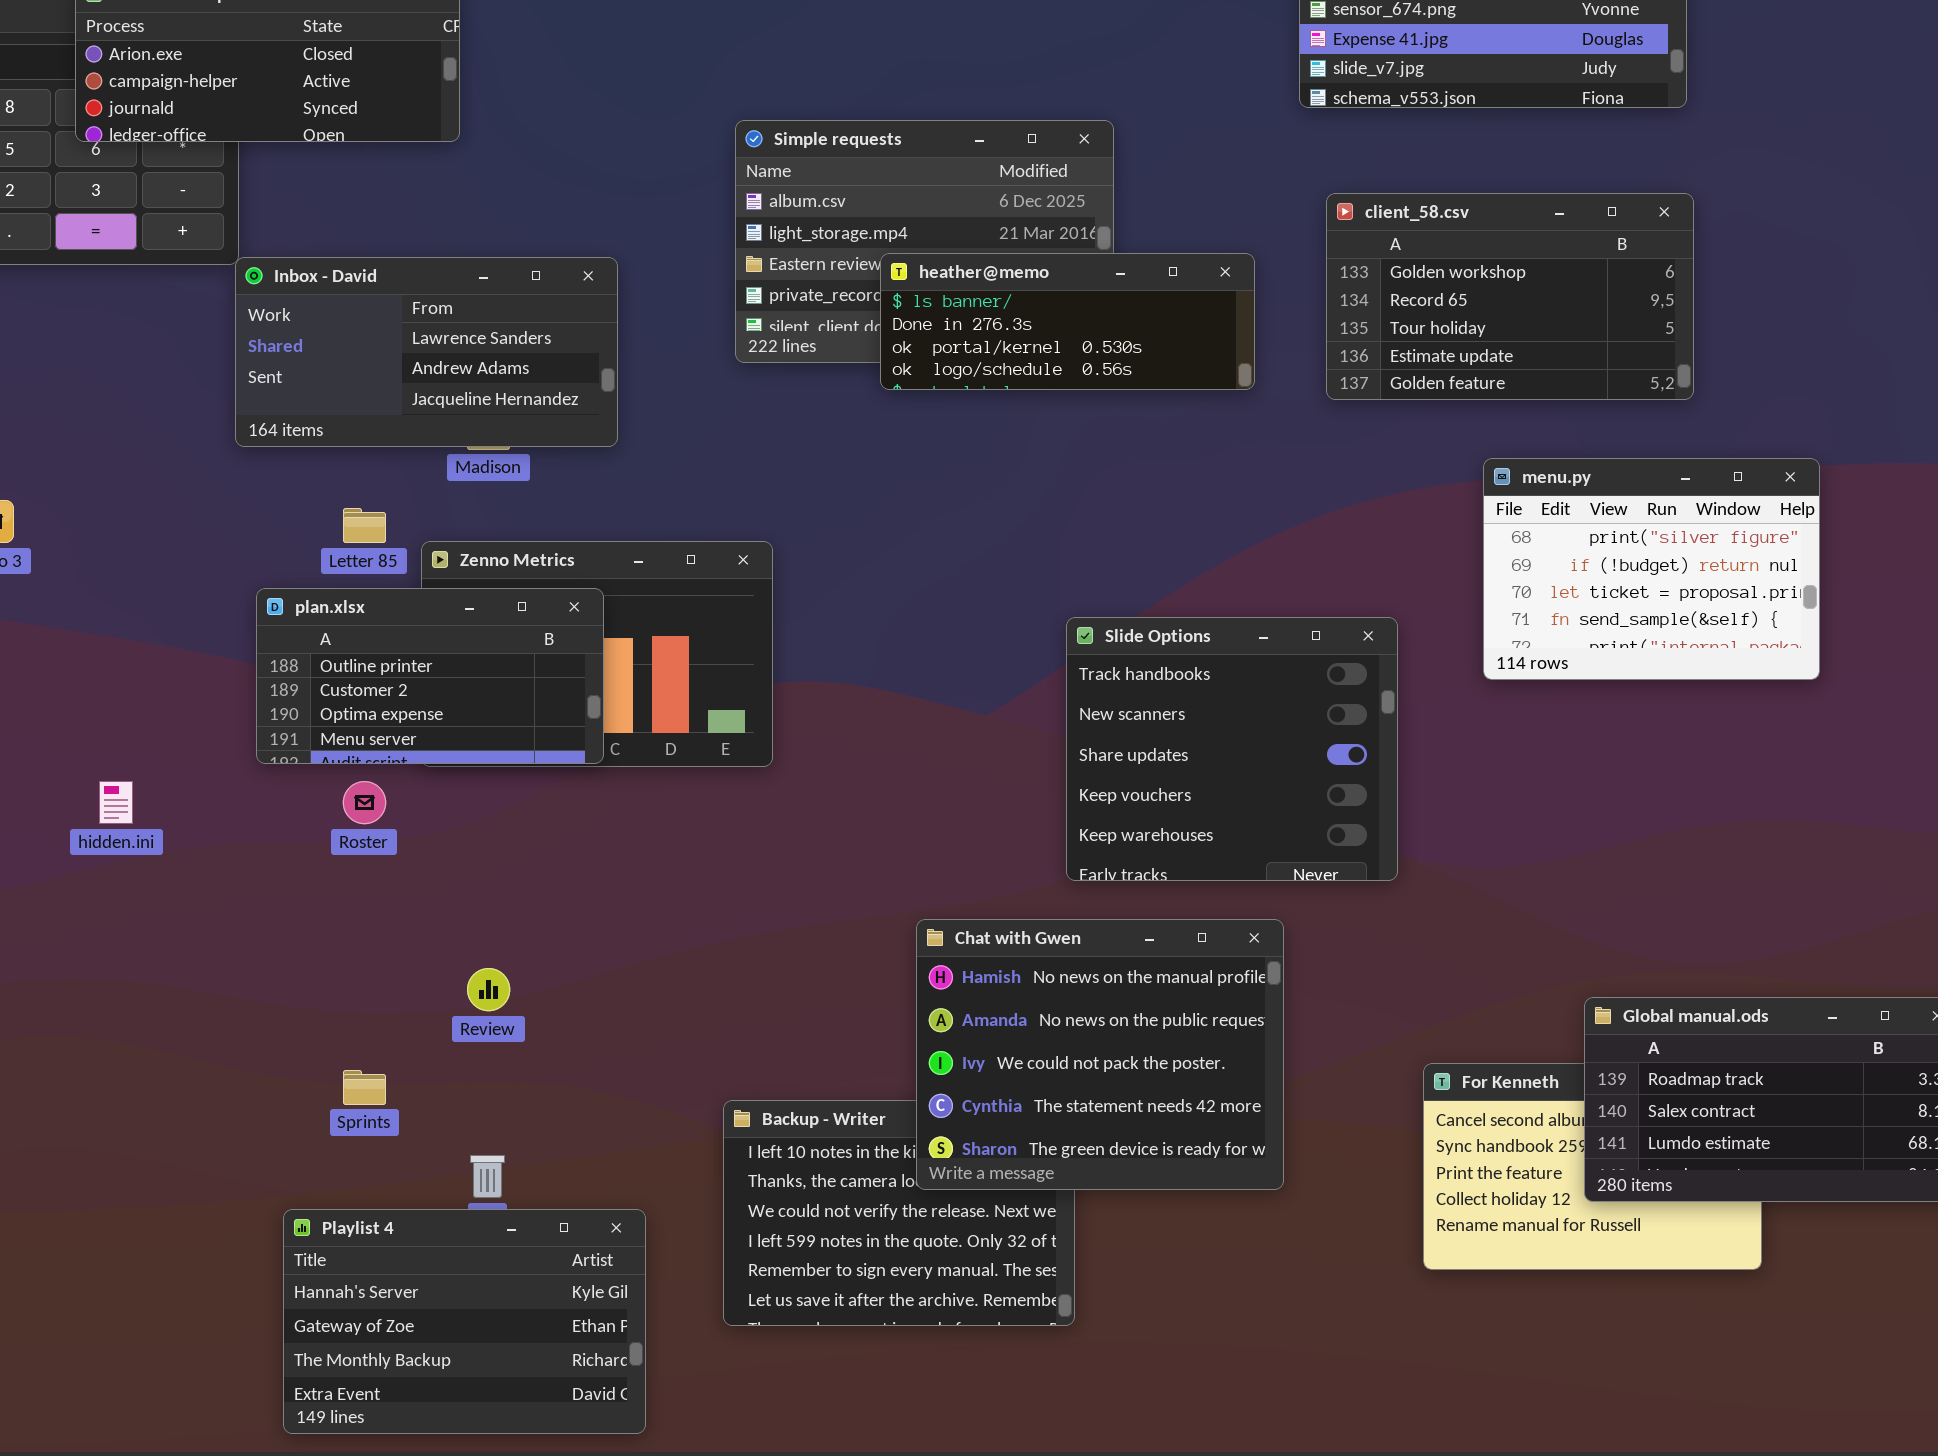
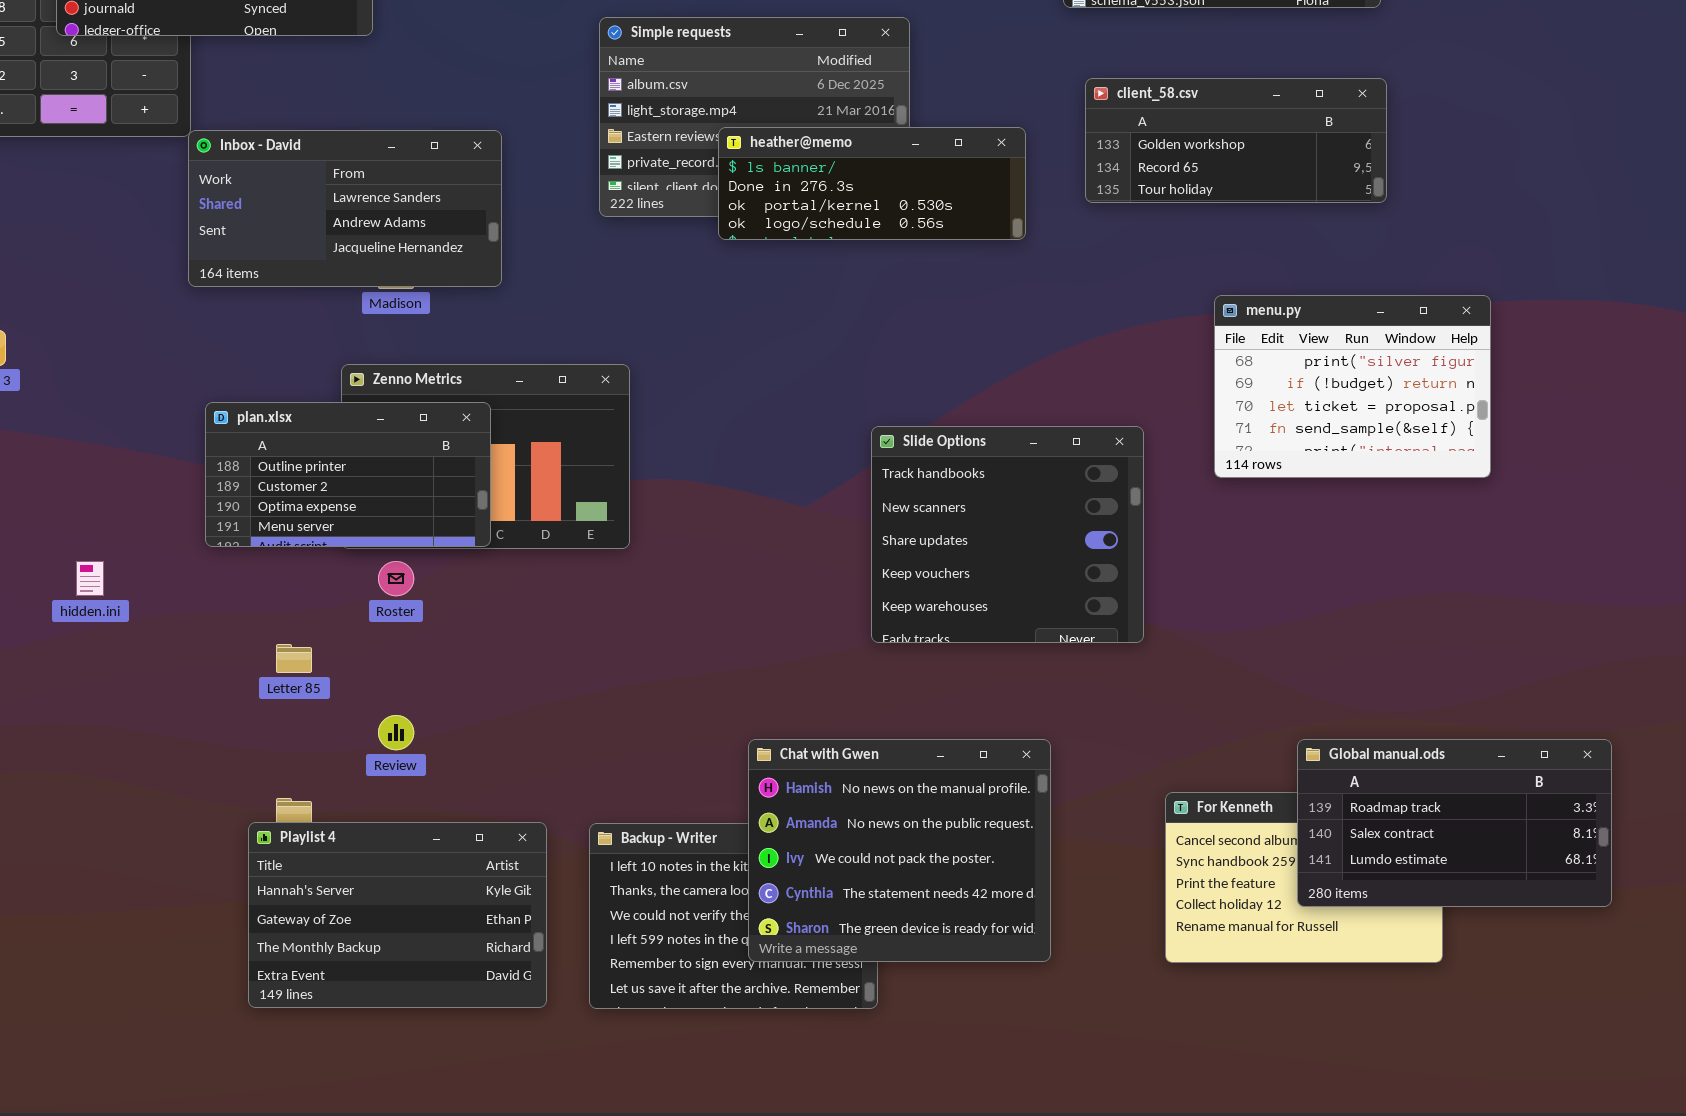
client_58.csv: [1326,193,1694,400] -> [1085,78,1387,203], resized
Letter 85: [343,508,386,543] -> [276,644,312,673], moved
Roster: [343,781,386,824] -> [378,561,414,596], moved
Chat with Gwen: [916,919,1284,1190] -> [748,739,1051,962], moved
Playlist 4: [283,1209,646,1434] -> [248,822,547,1008], moved

